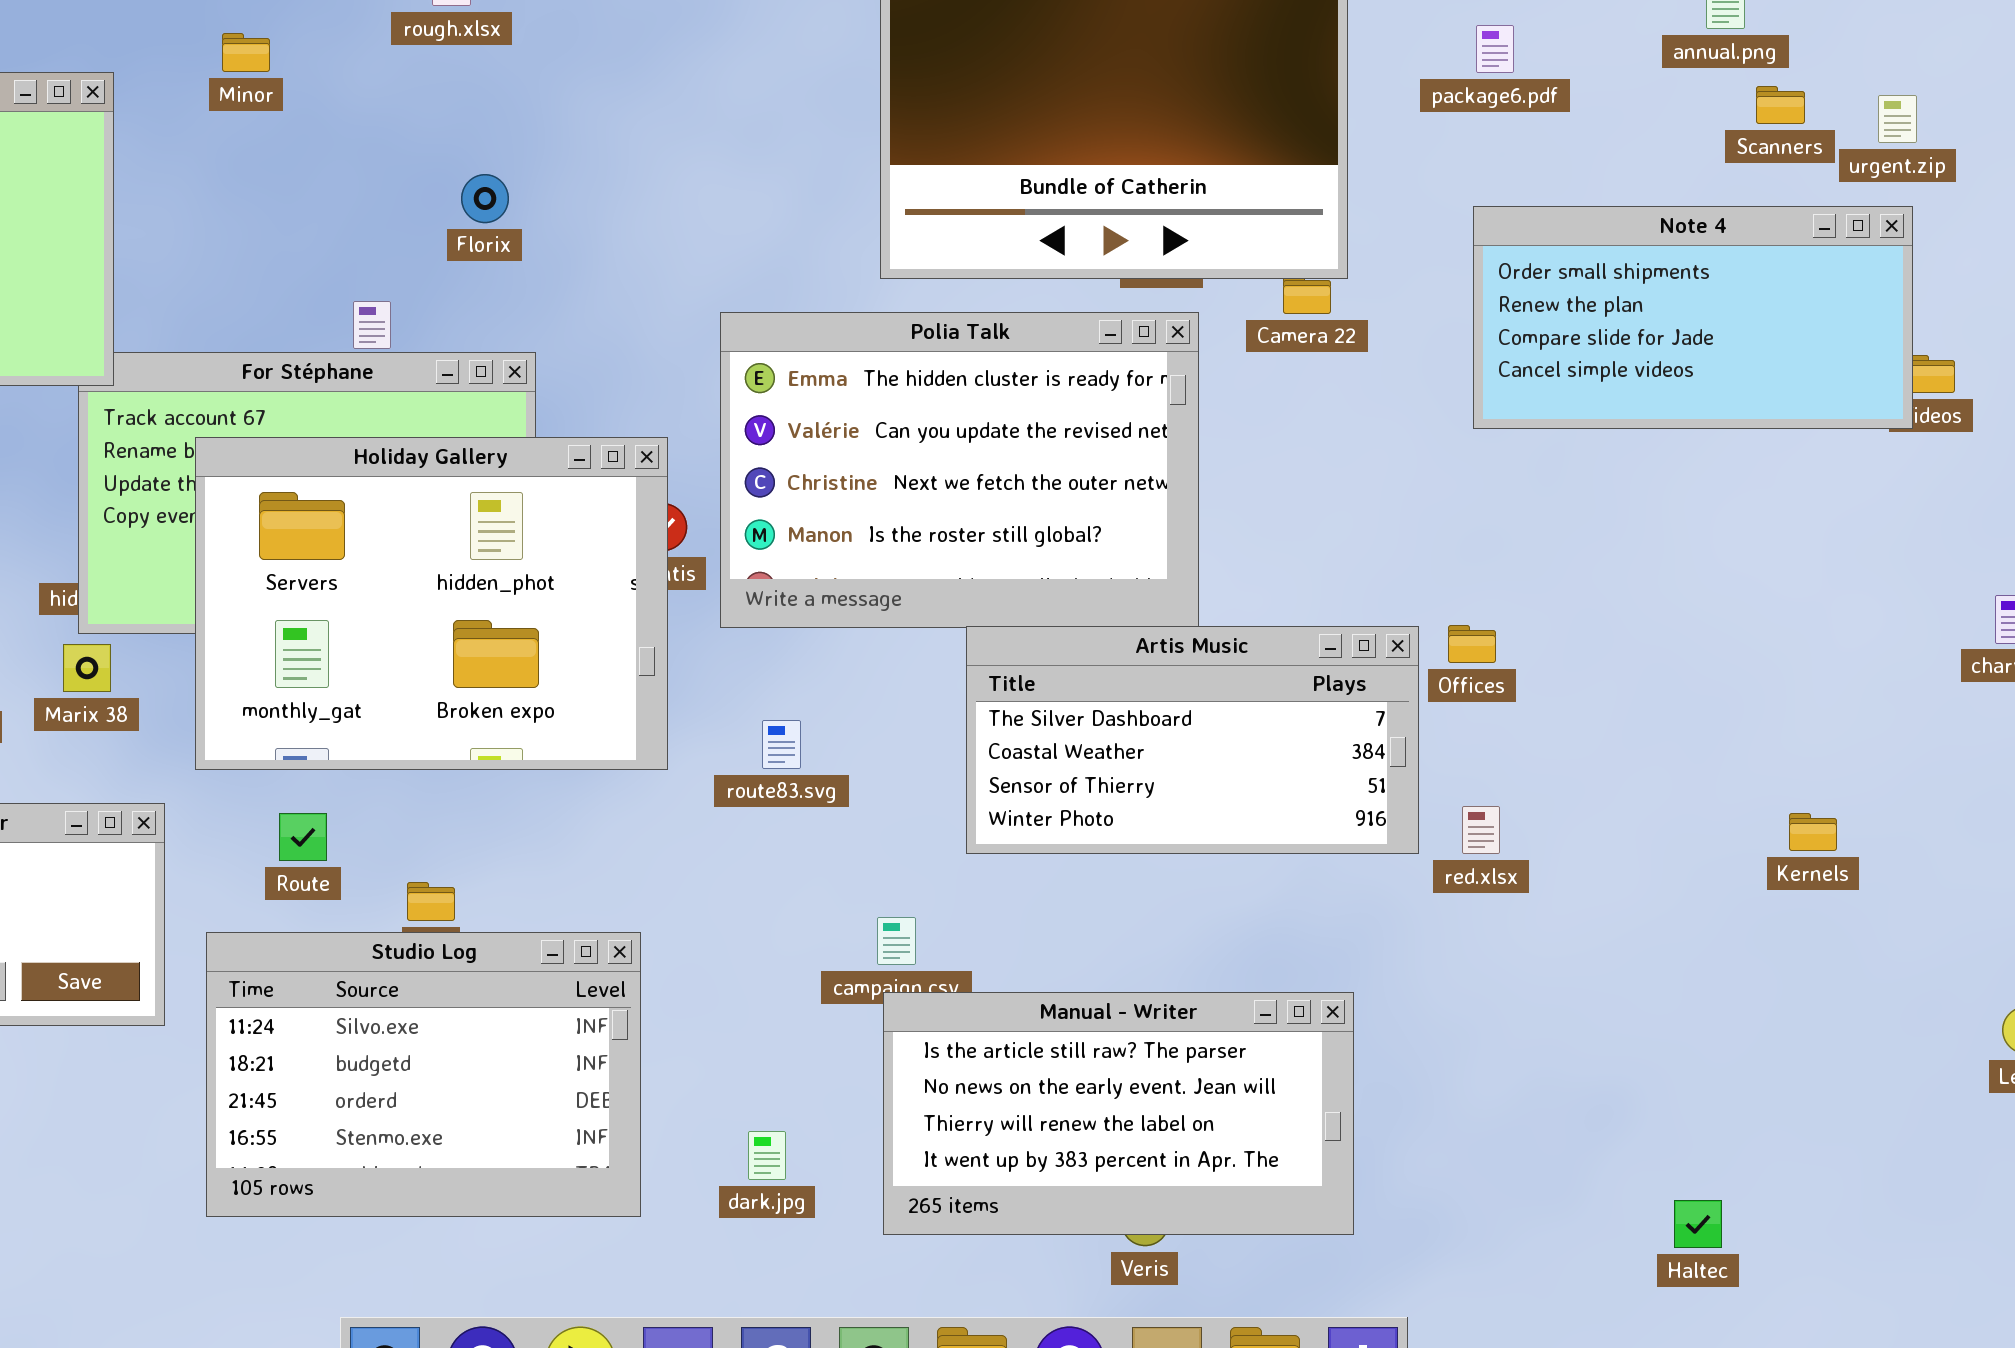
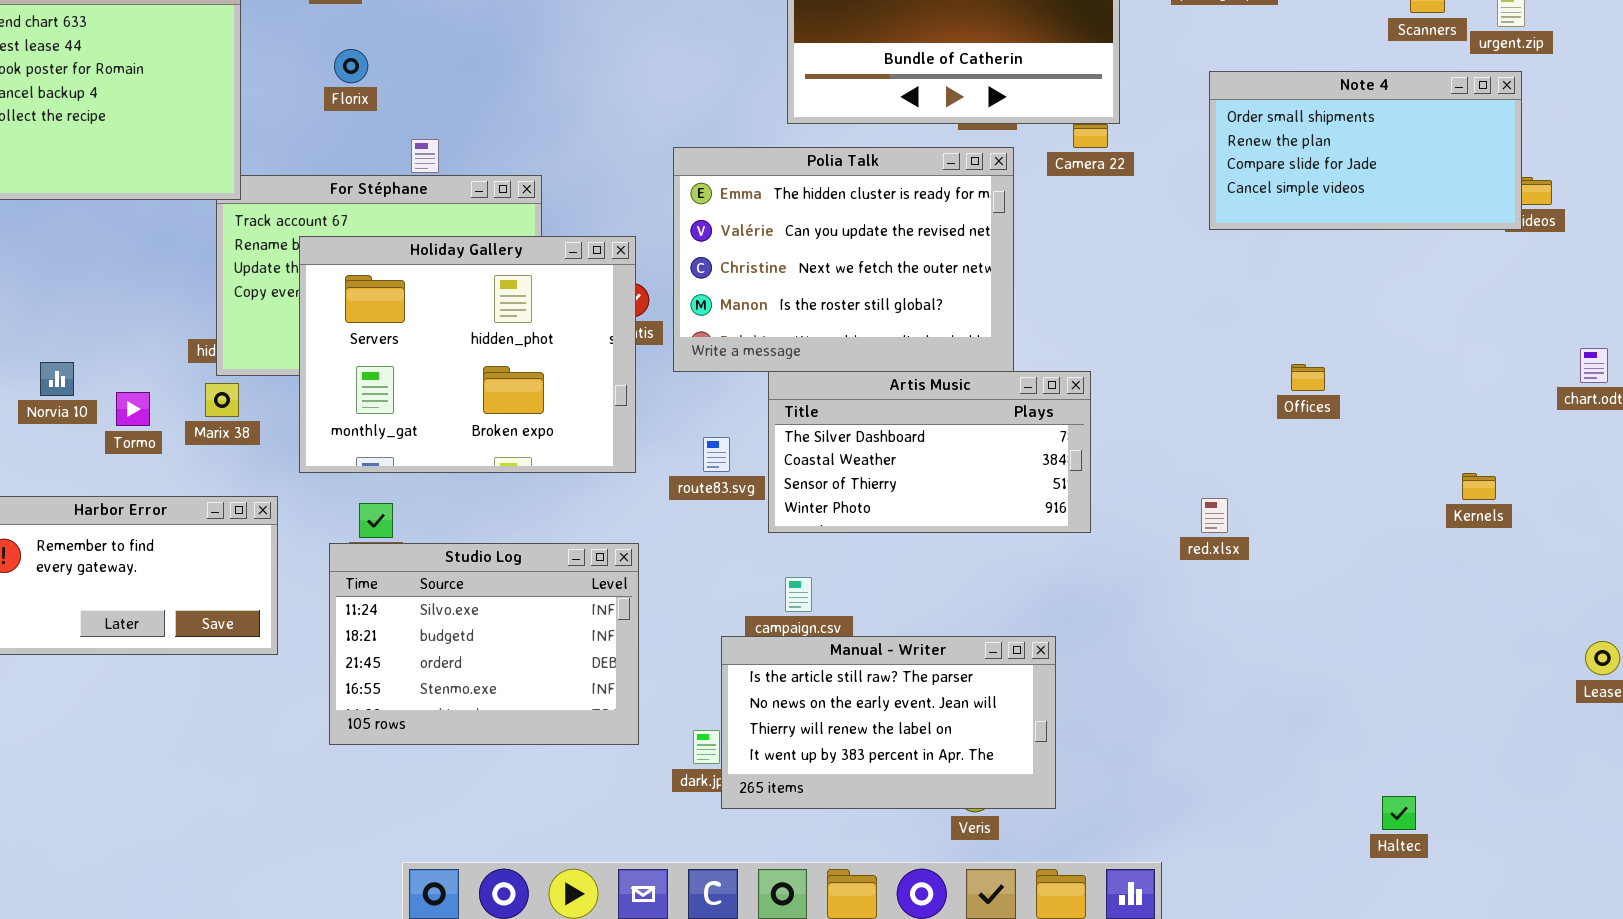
Florix: [461,174,509,223] -> [334,49,368,83], moved
Offices: [1448,625,1496,663] -> [1291,364,1325,391], moved
Artis Music: [966,626,1419,854] -> [768,371,1091,533], moved
Kernels: [1789,813,1837,851] -> [1462,473,1496,500], moved
Studio Log: [206,932,641,1217] -> [329,543,639,745], moved
Manual - Writer: [883,992,1354,1235] -> [721,636,1056,809], moved
Haltec: [1674,1200,1722,1248] -> [1382,796,1416,830], moved

